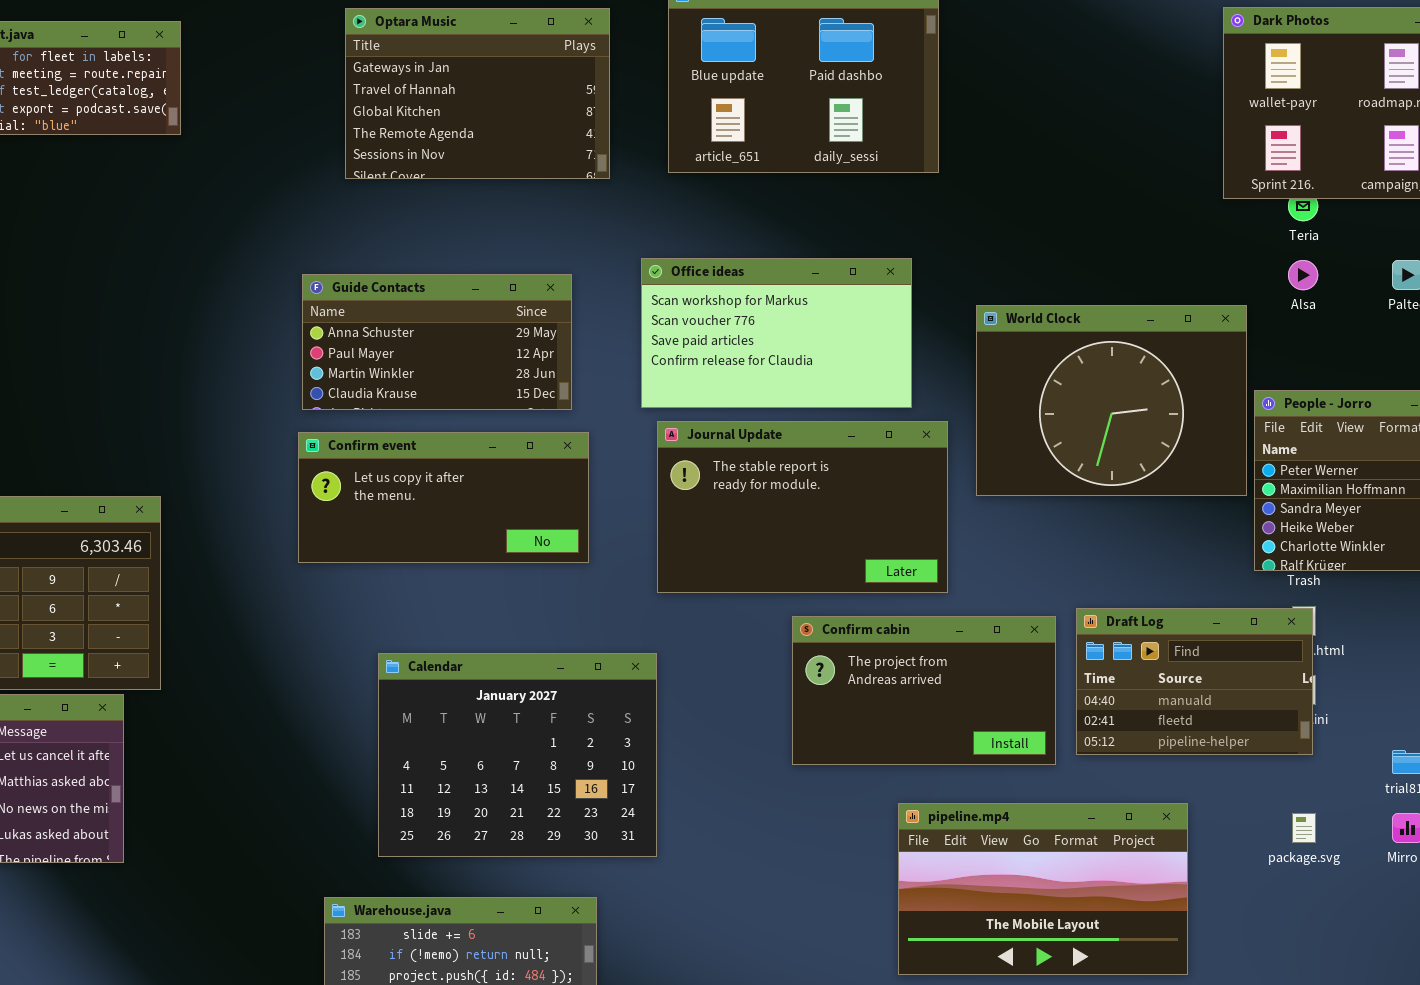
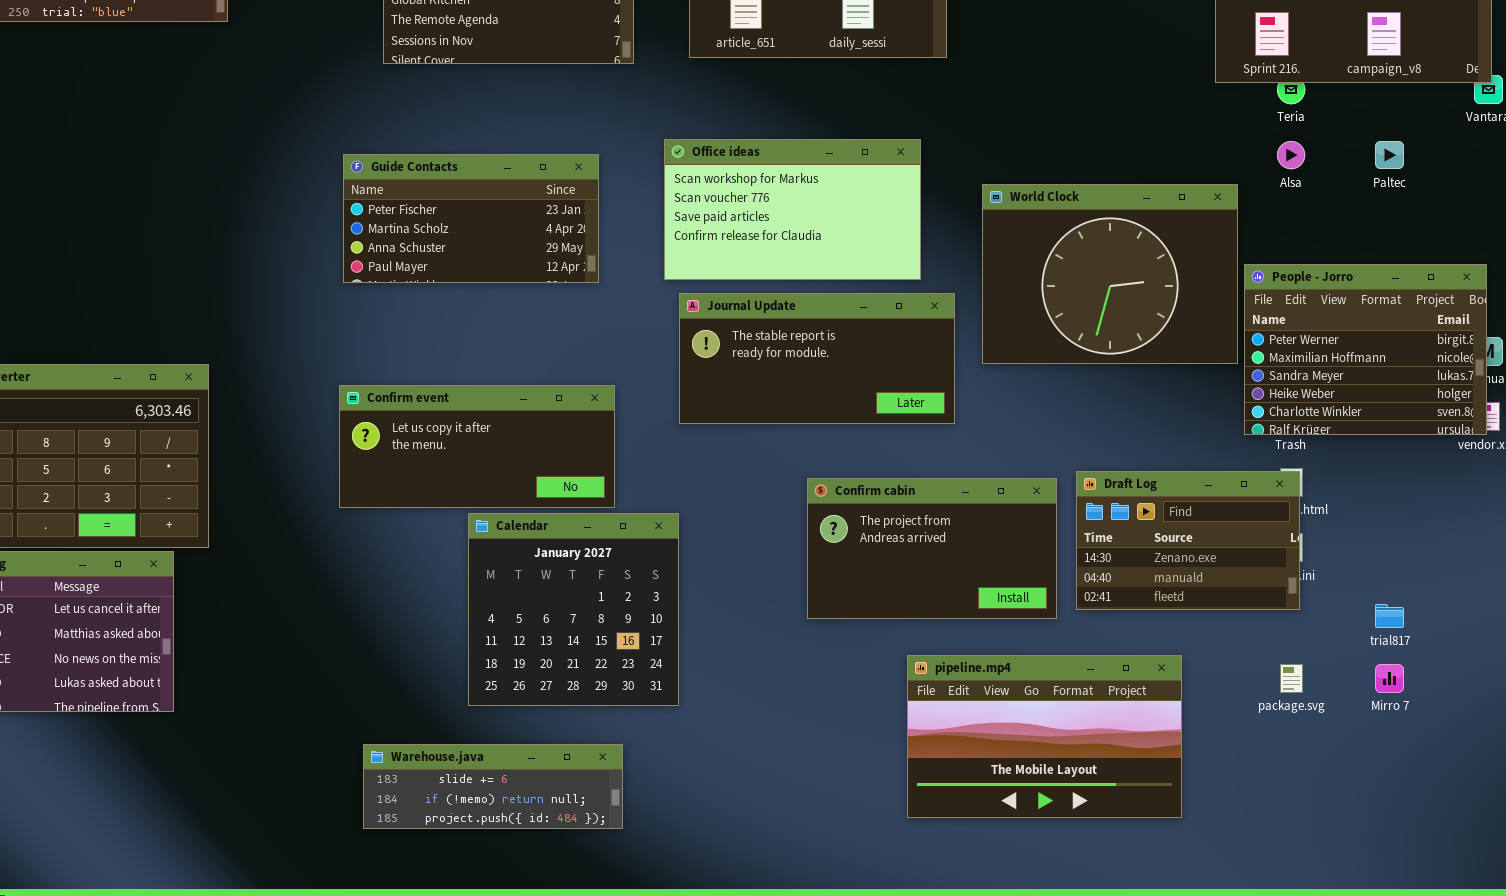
Guide Contacts: [302,274,572,410] -> [343,154,599,283], scrolled up 2 rows
Journal Update: [657,421,948,593] -> [679,293,955,424], resized
Confirm event: [298,432,589,563] -> [339,385,615,508], moved
Draft Log: [1076,608,1313,755] -> [1076,471,1300,610], scrolled up 1 row
Calendar: [378,653,657,857] -> [468,513,679,706], resized

